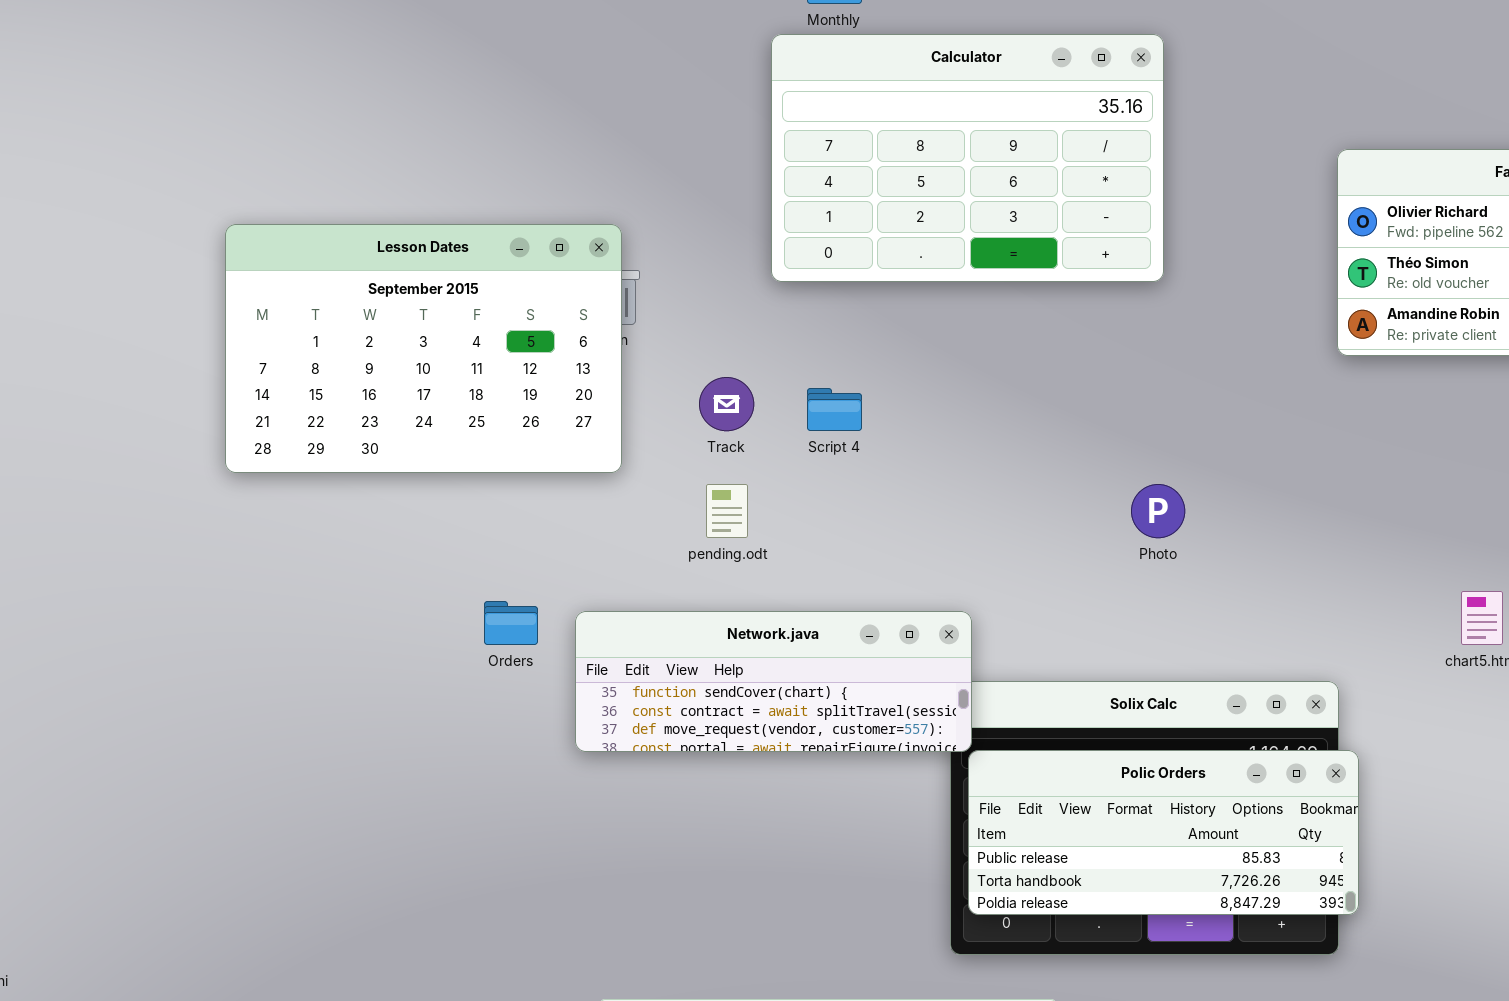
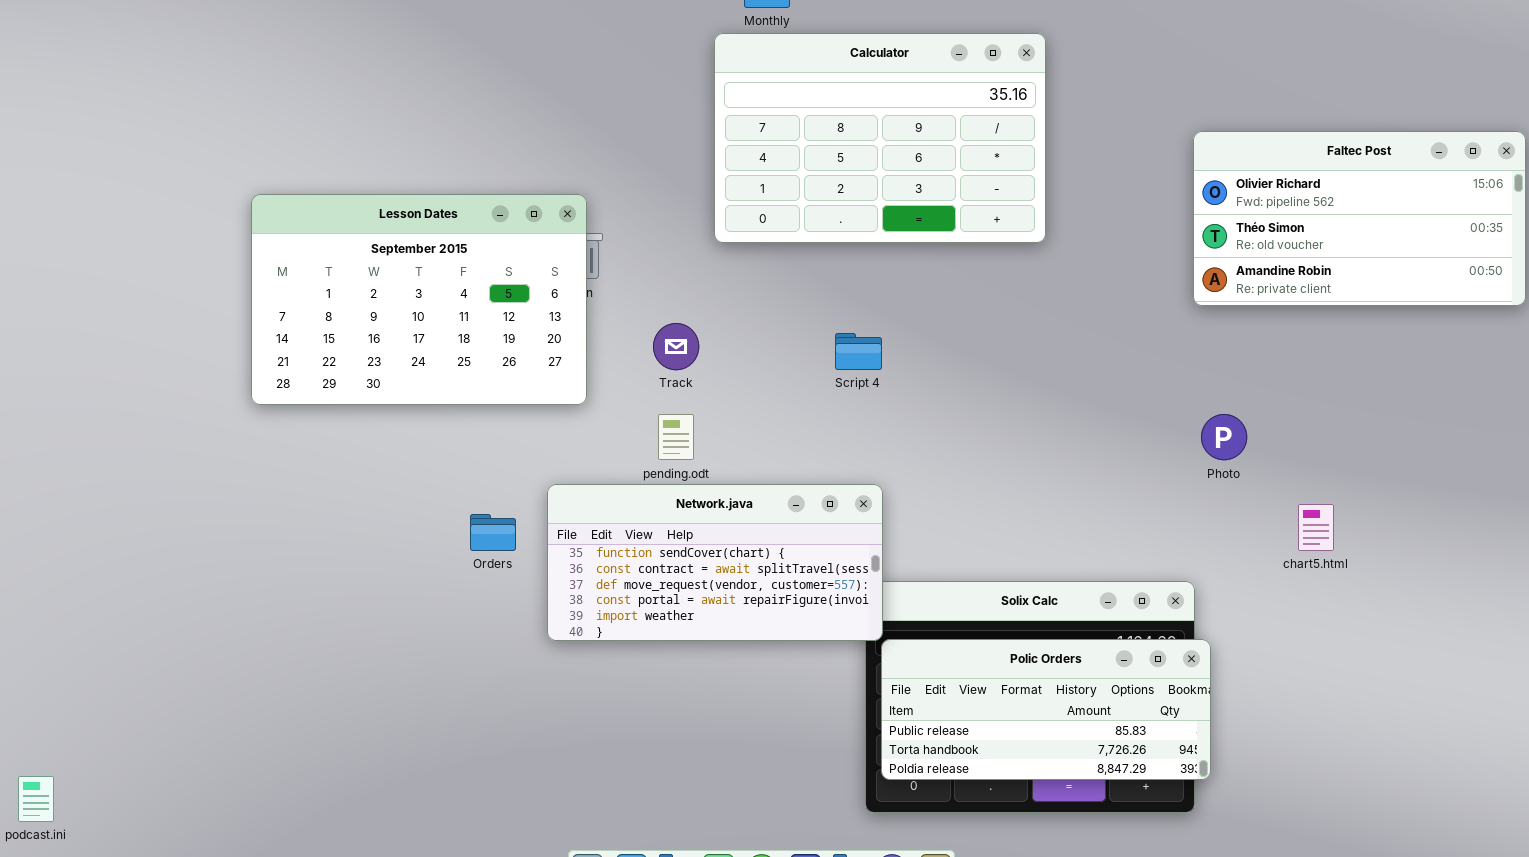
Script 4: [807,388,862,431] -> [835,333,882,370], moved
Photo: [1131,484,1185,538] -> [1201,414,1247,460], moved
Network.java: [575,611,972,752] -> [547,484,883,641], resized

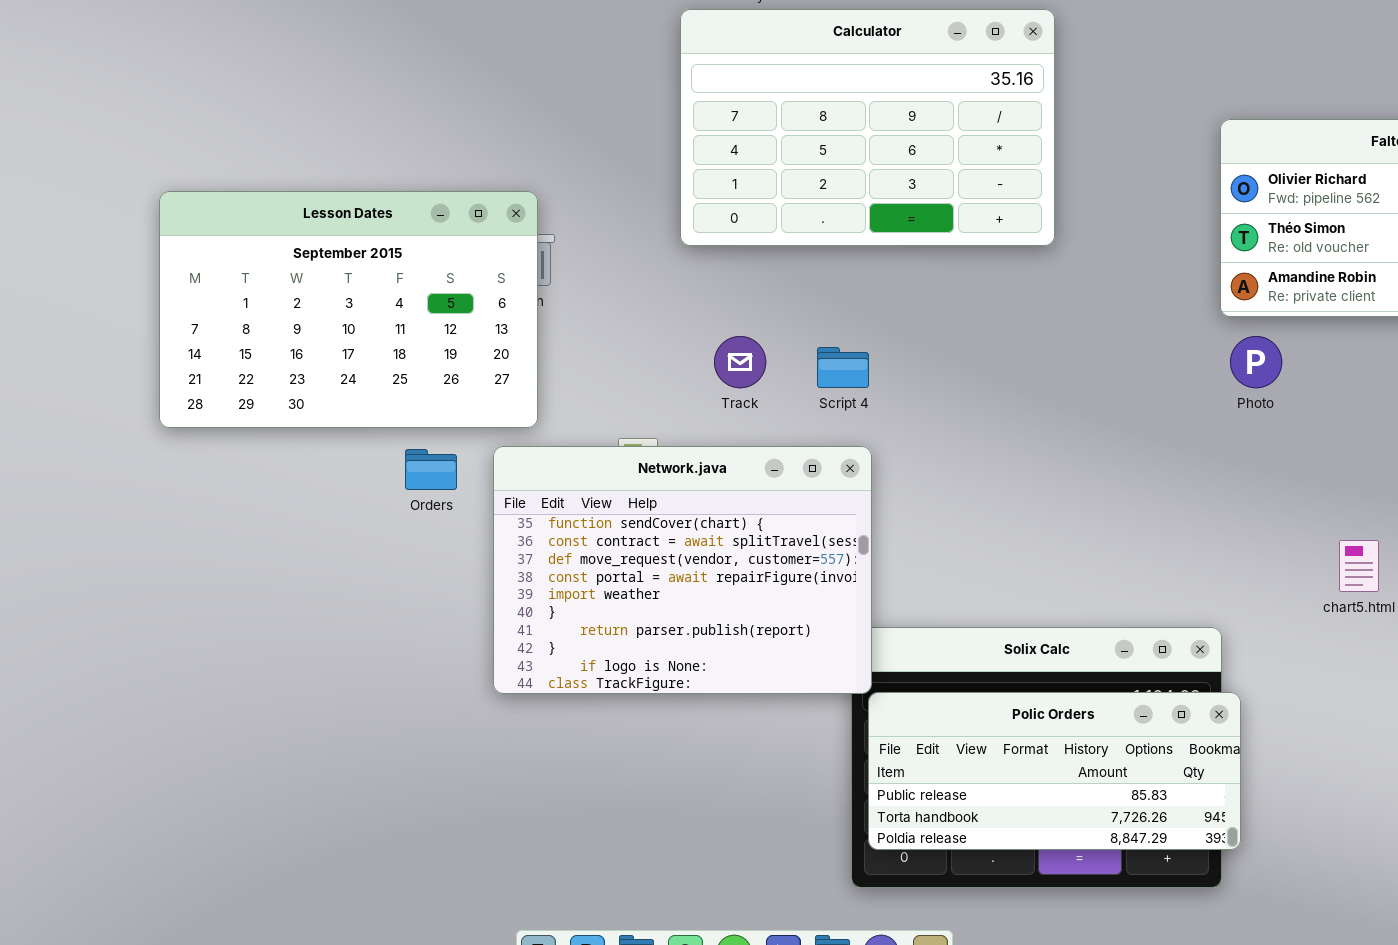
Track: [653,323,699,370] -> [714,336,766,388], moved
Photo: [1201,414,1247,460] -> [1230,336,1282,388], moved
Network.java: [547,484,883,641] -> [493,446,872,694], resized
Orders: [470,514,516,551] -> [405,449,457,490], moved

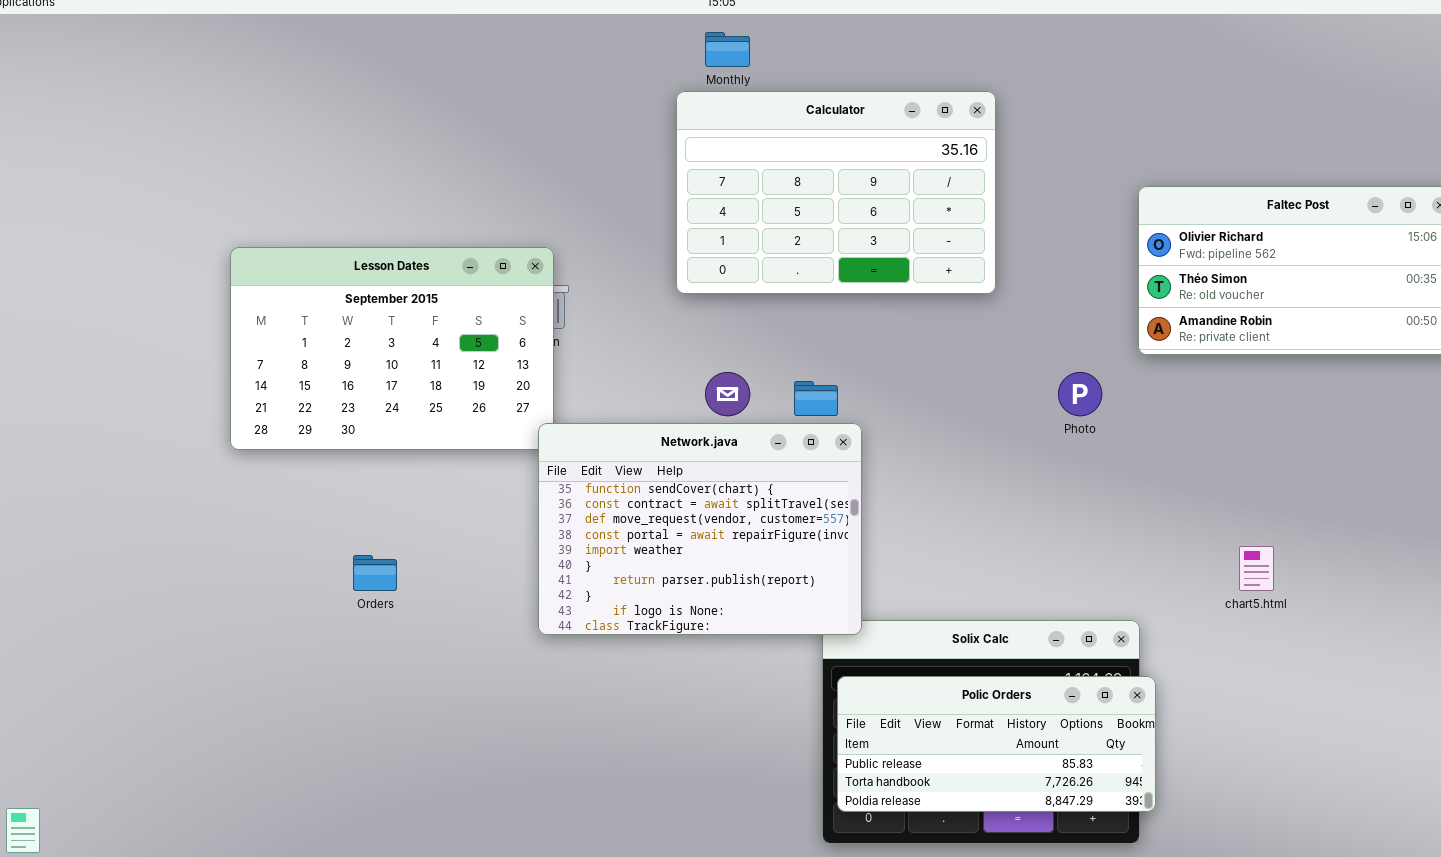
Photo: [1230,336,1282,388] -> [1058,372,1102,416], moved
Network.java: [493,446,872,694] -> [538,423,862,635], moved
Orders: [405,449,457,490] -> [353,555,397,591], moved

